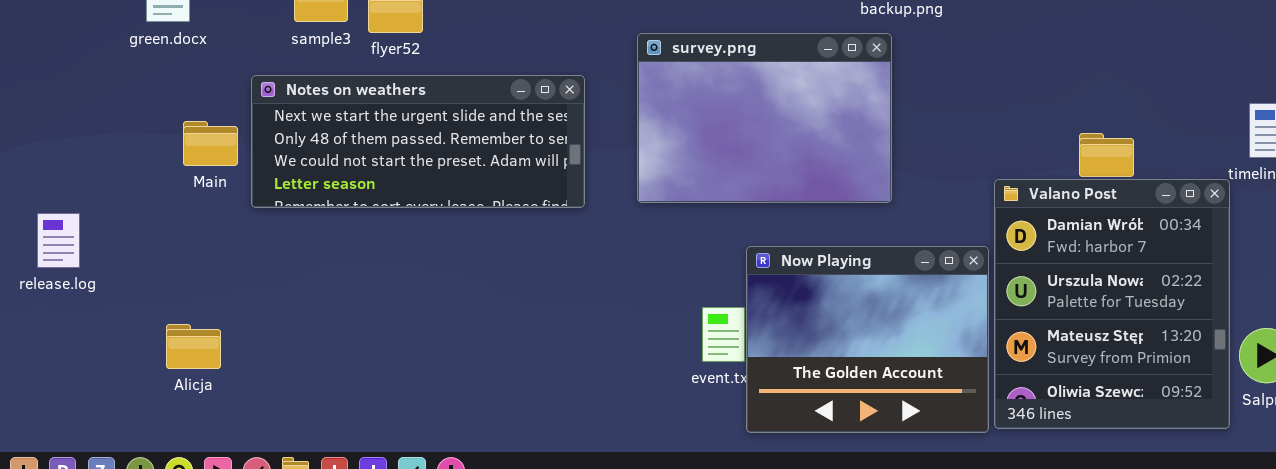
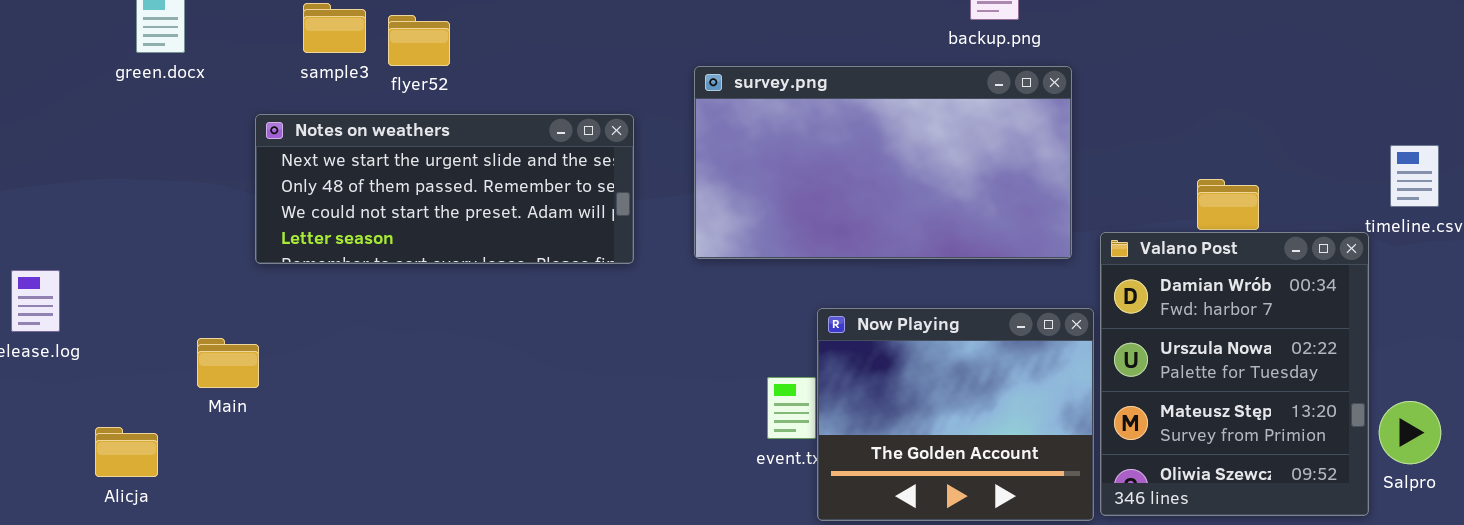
survey.png: [637,33,892,203] -> [694,66,1072,259], resized
Main: [183,121,238,166] -> [197,338,259,388], moved
Alicja: [166,324,221,369] -> [95,427,158,477], moved

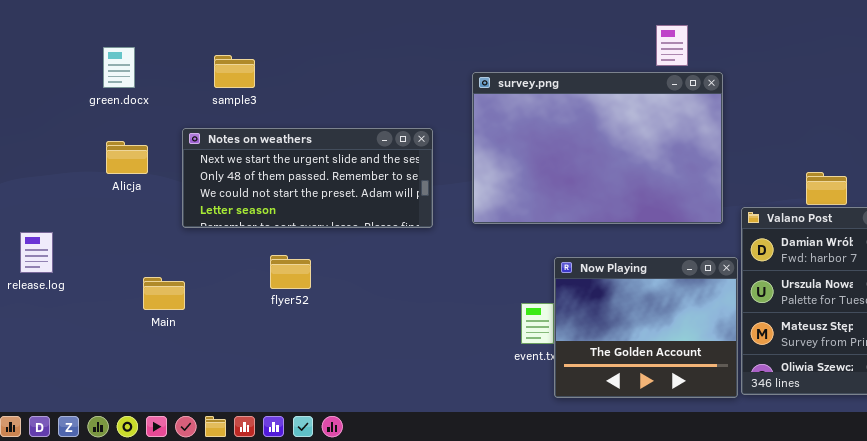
flyer52: [388,15,450,66] -> [270,255,311,289], moved
survey.png: [694,66,1072,259] -> [472,72,723,224], resized
Alicja: [95,427,158,477] -> [106,141,148,174], moved

